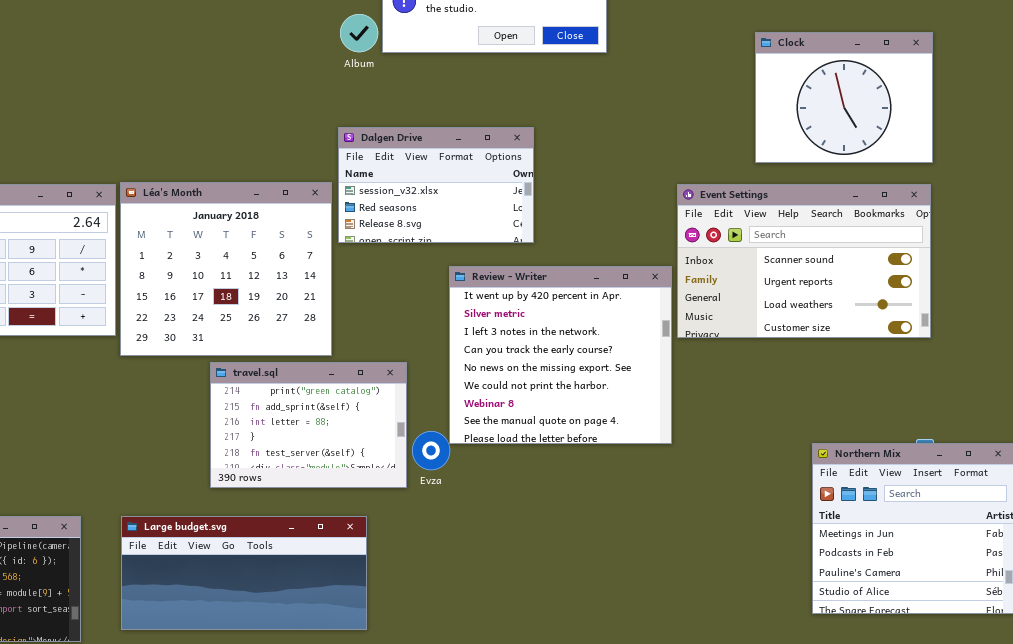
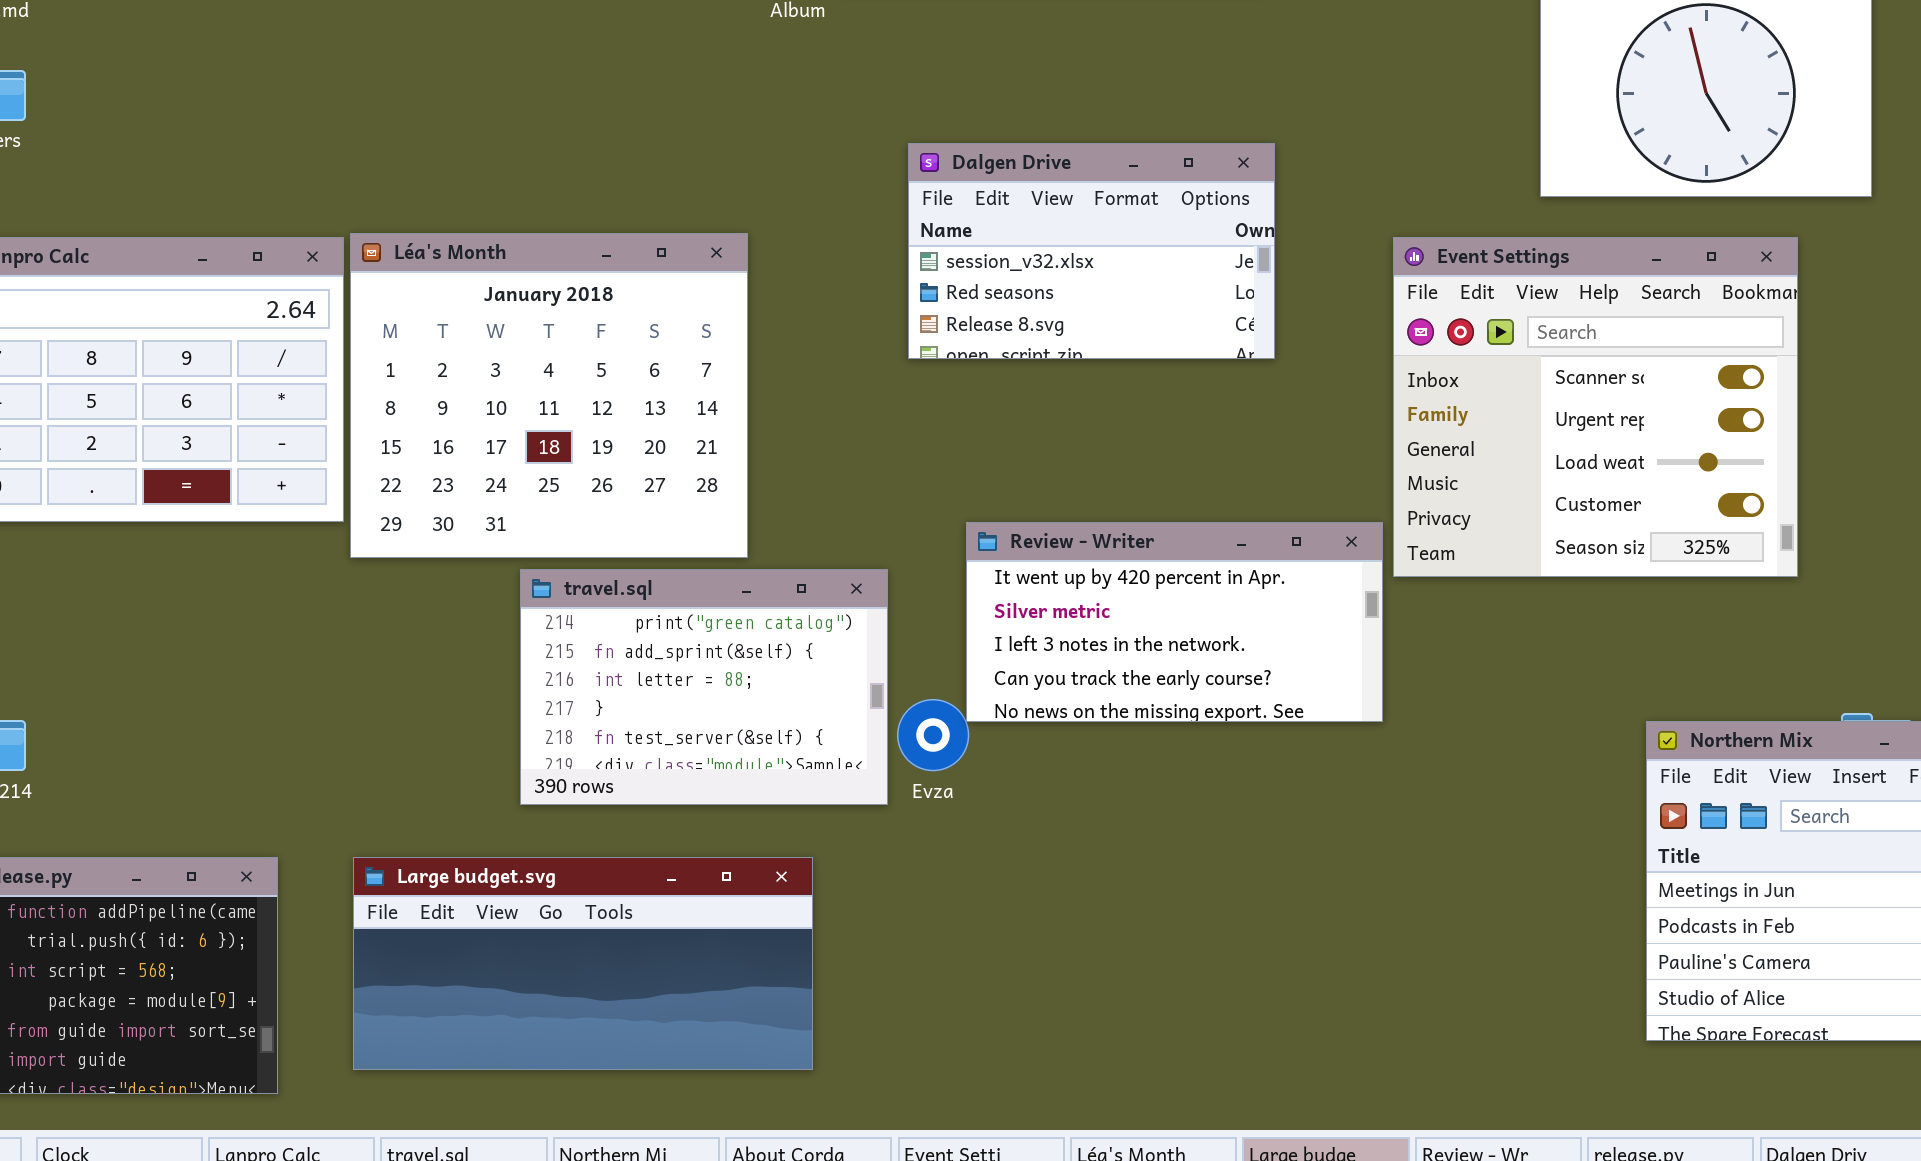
Dalgen Drive: [338,127,534,243] -> [908,143,1275,359], moved
Event Settings: [677,184,931,338] -> [1393,237,1798,577], resized
Review - Writer: [449,266,672,444] -> [966,522,1383,722], resized

